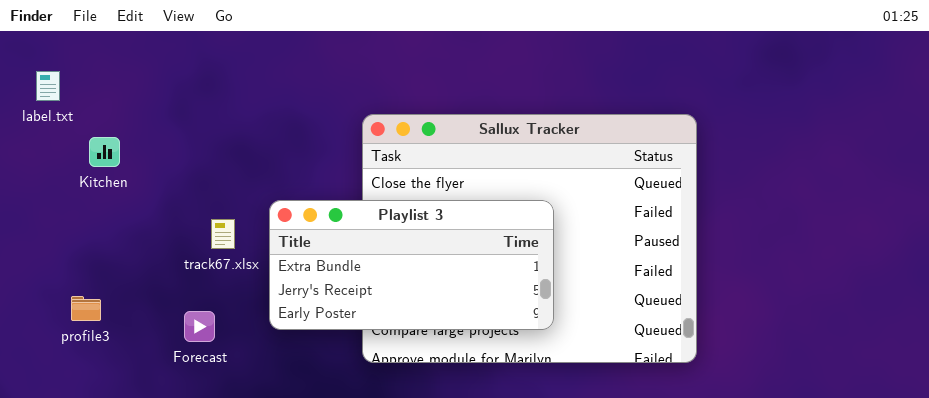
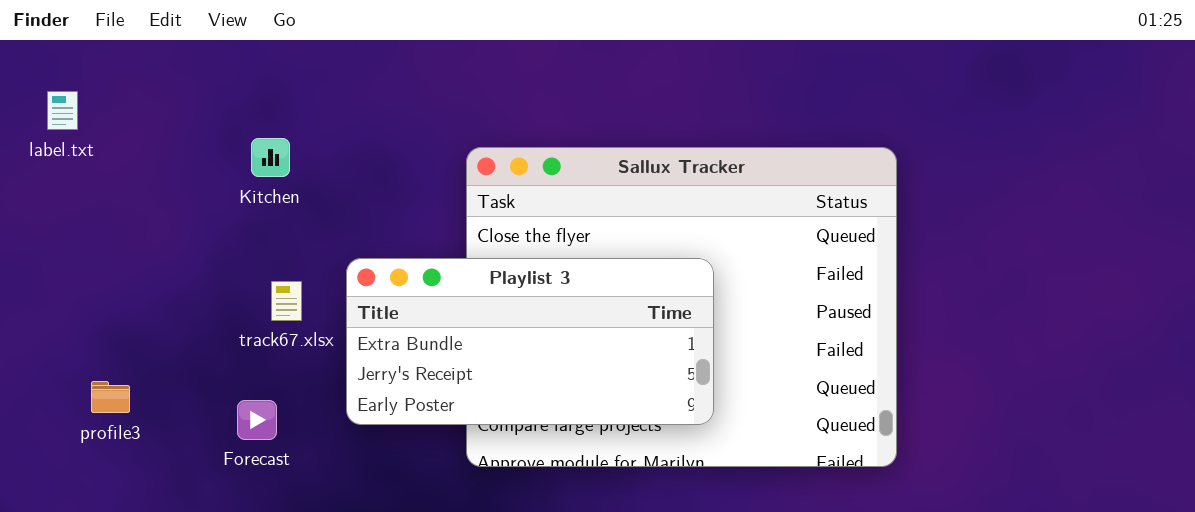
Kitchen: [89,137,120,167] -> [251,138,290,177], moved

